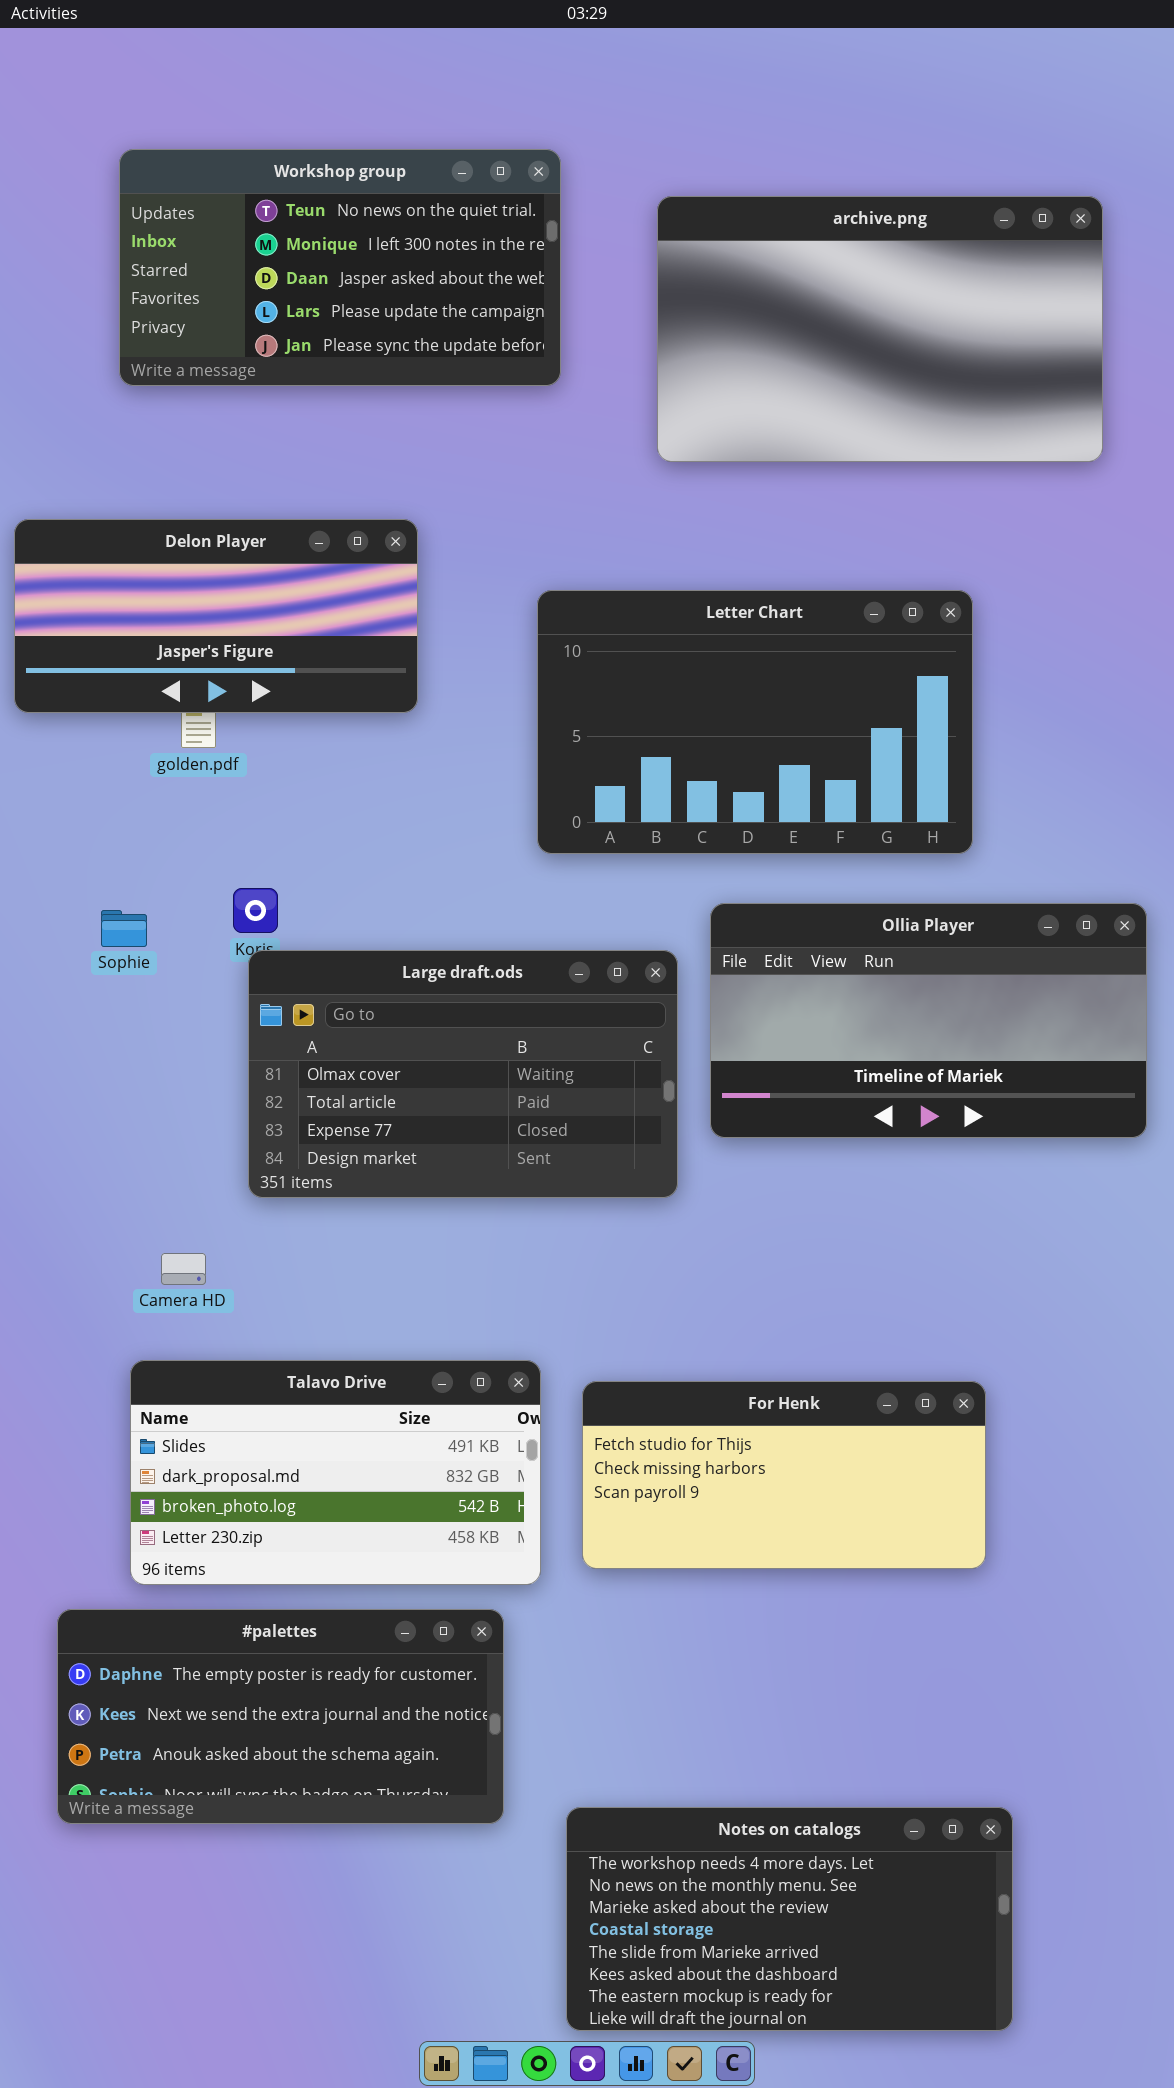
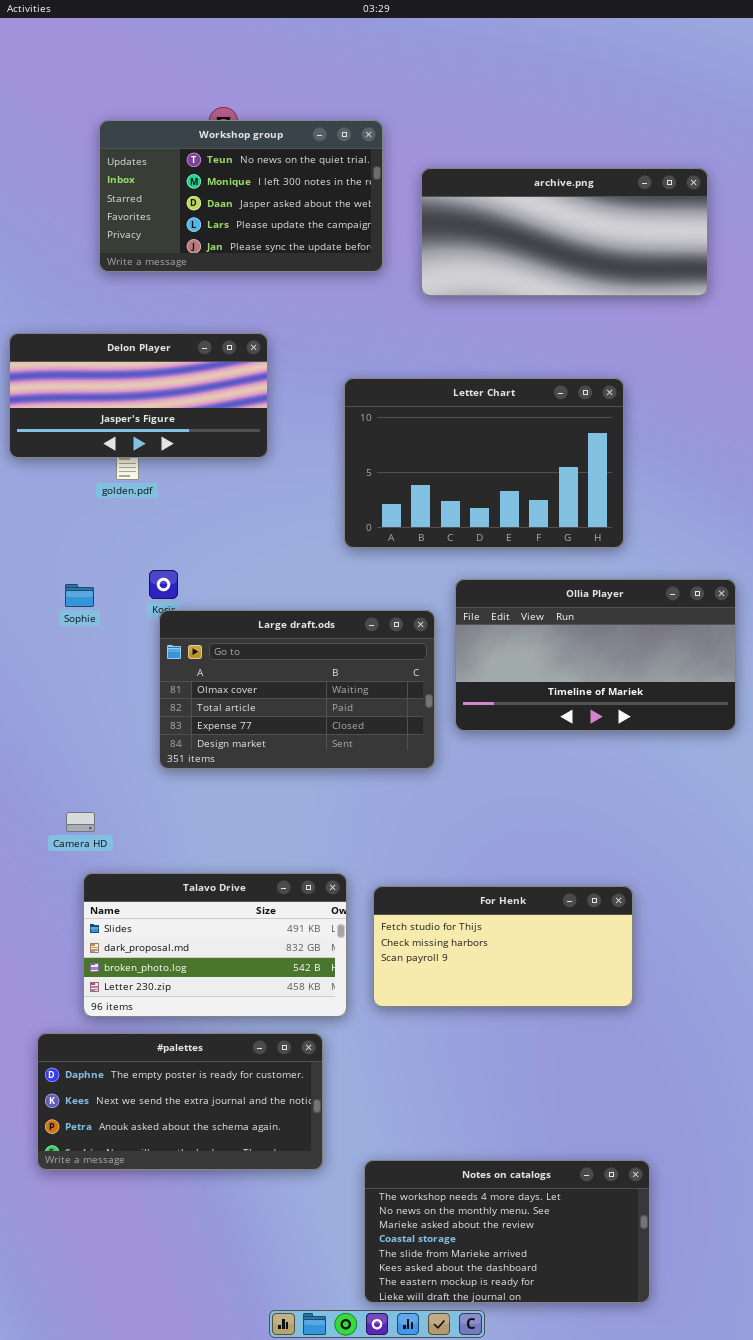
Workshop group: [119,149,561,386] -> [99,120,383,272], moved
archive.png: [657,196,1103,462] -> [421,168,708,296], resized
Camera HD: [161,1253,206,1285] -> [66,812,95,832], moved

